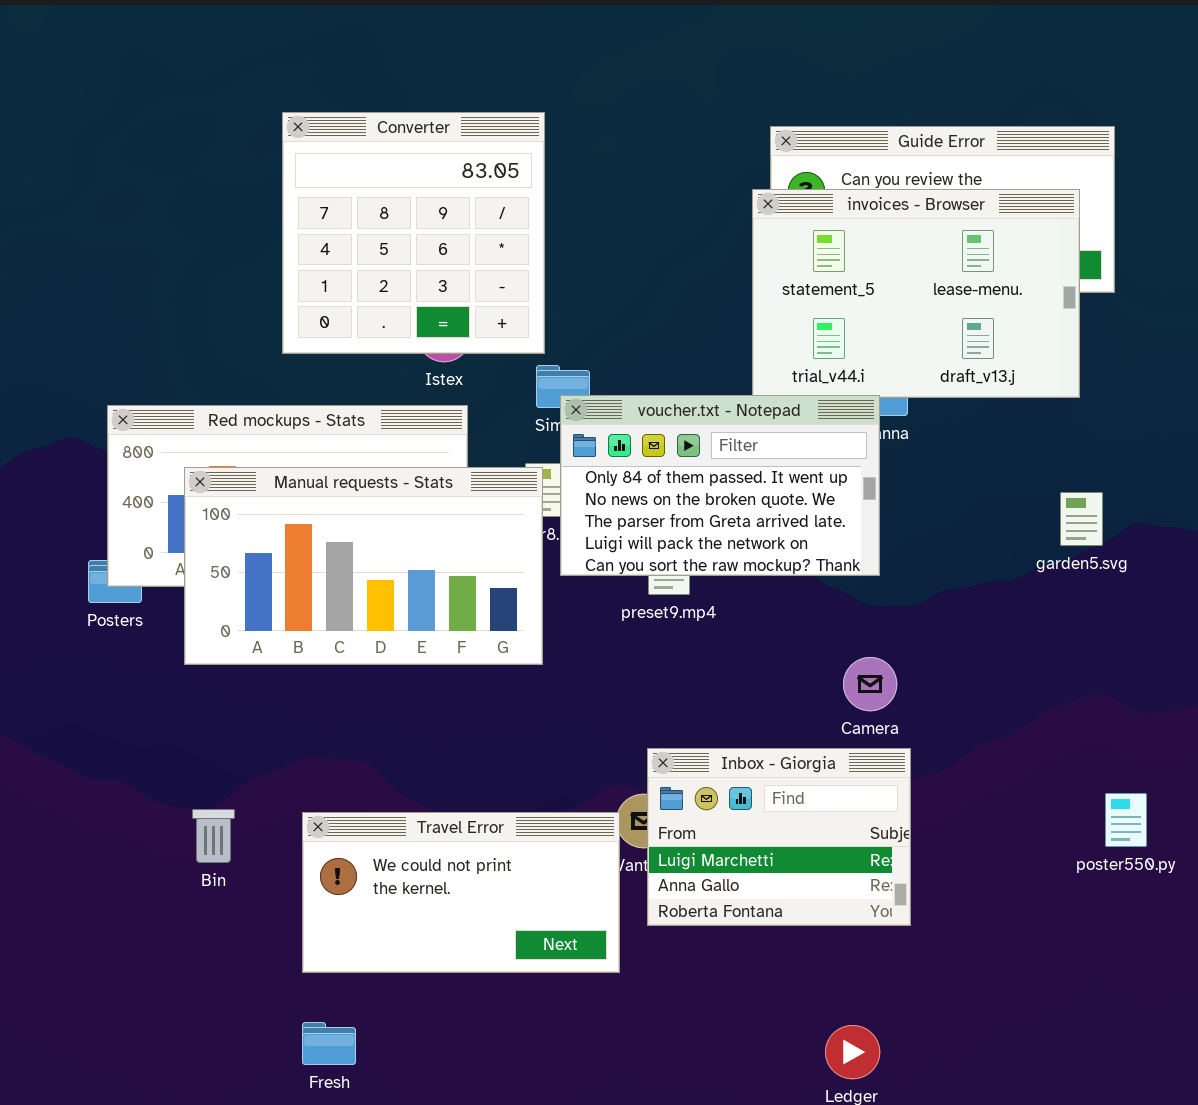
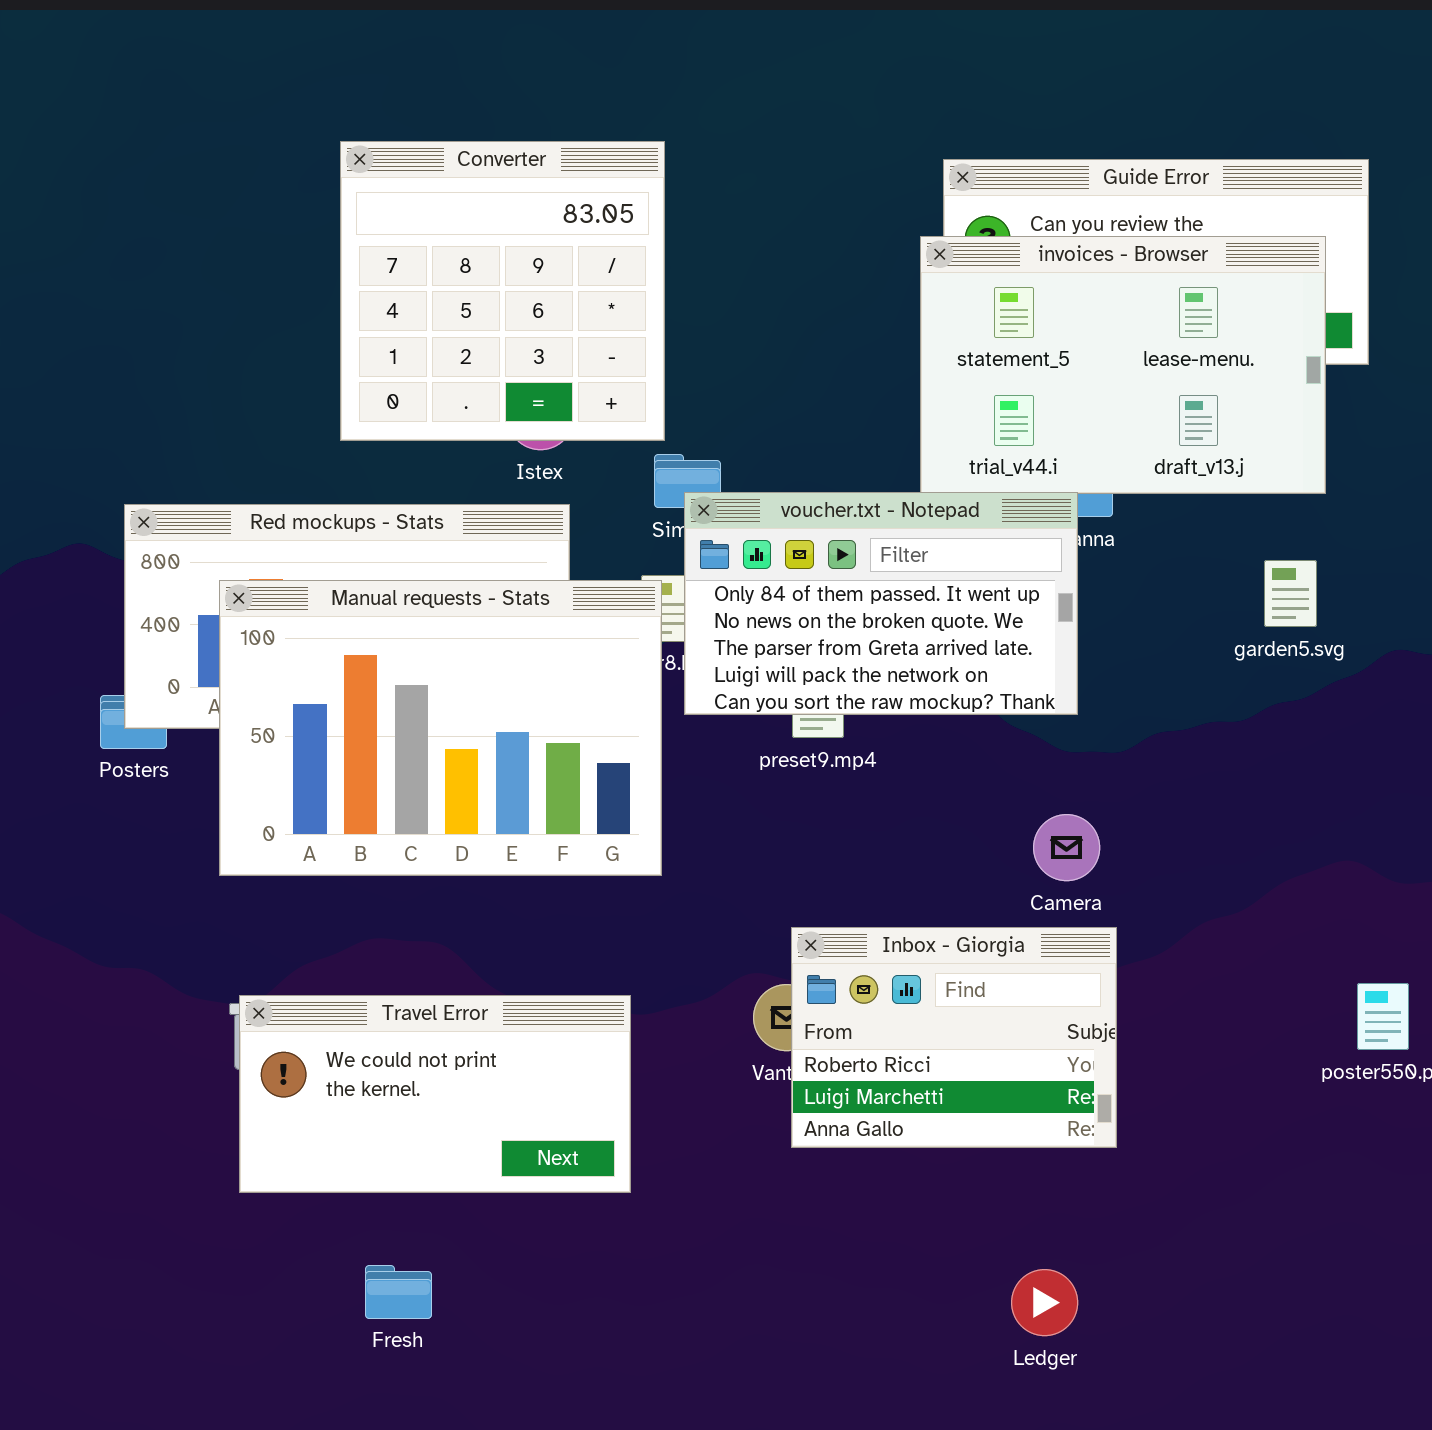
Manual requests - Stats: [184,467,543,665] -> [219,580,662,876], resized
garden5.svg: [1060,492,1103,546] -> [1264,560,1317,627], moved
Inbox - Giorgia: [647,748,911,926] -> [791,927,1117,1148], scrolled up 1 row
Travel Error: [302,812,620,973] -> [239,995,631,1193], moved

